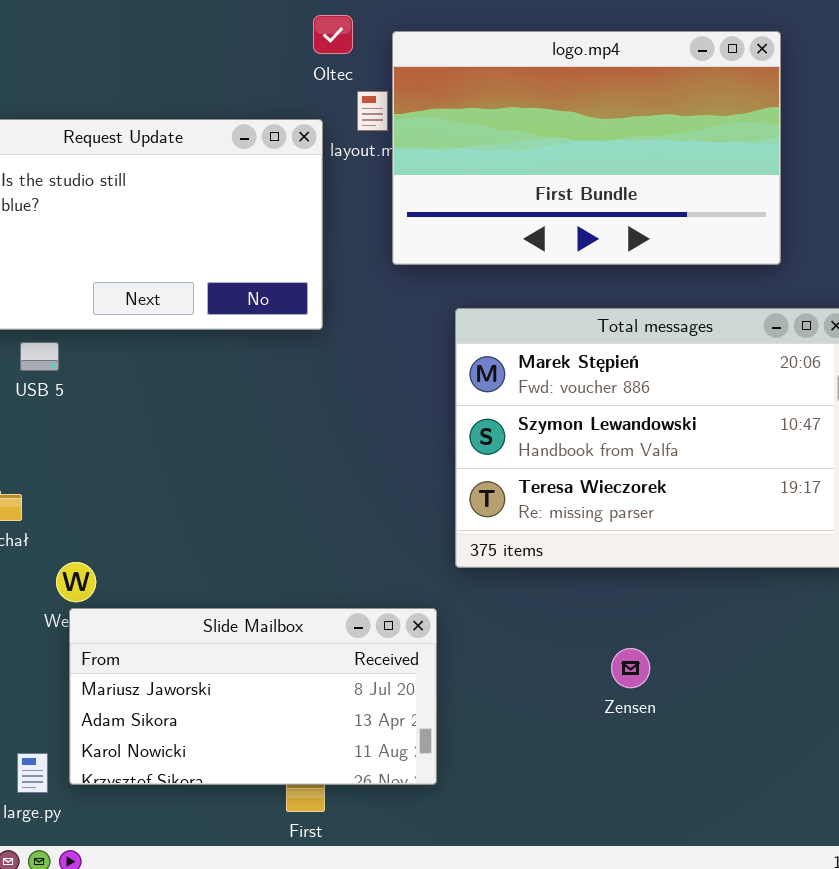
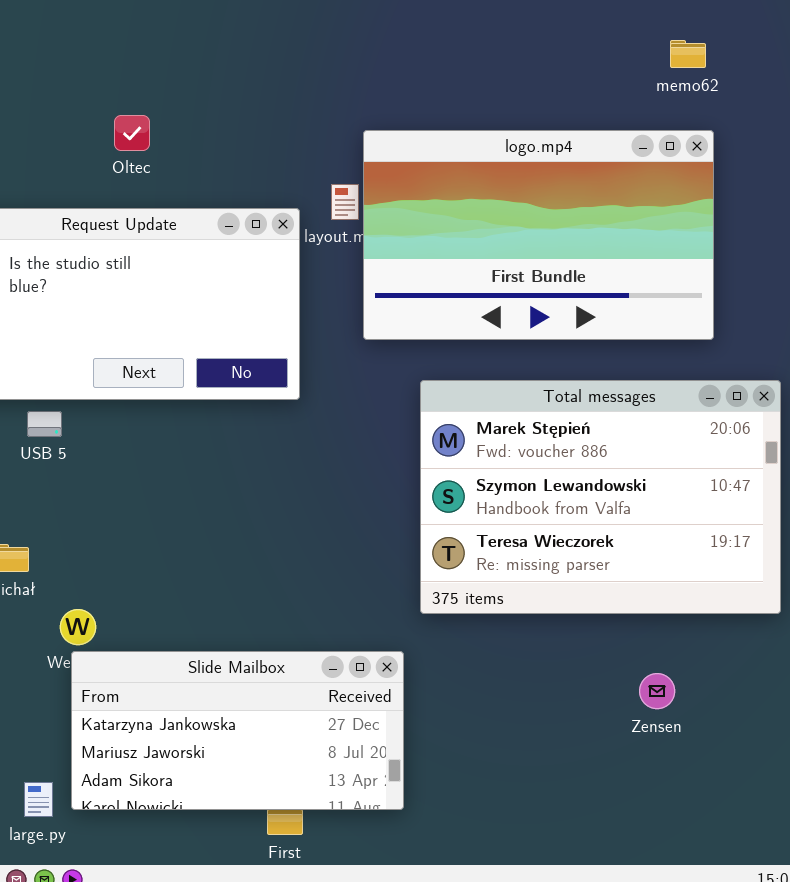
Oltec: [313,15,353,54] -> [114,115,150,151], moved
Slide Mailbox: [69,608,437,785] -> [71,651,404,810], scrolled up 1 row
Zensen: [611,648,650,688] -> [639,673,675,709], moved

